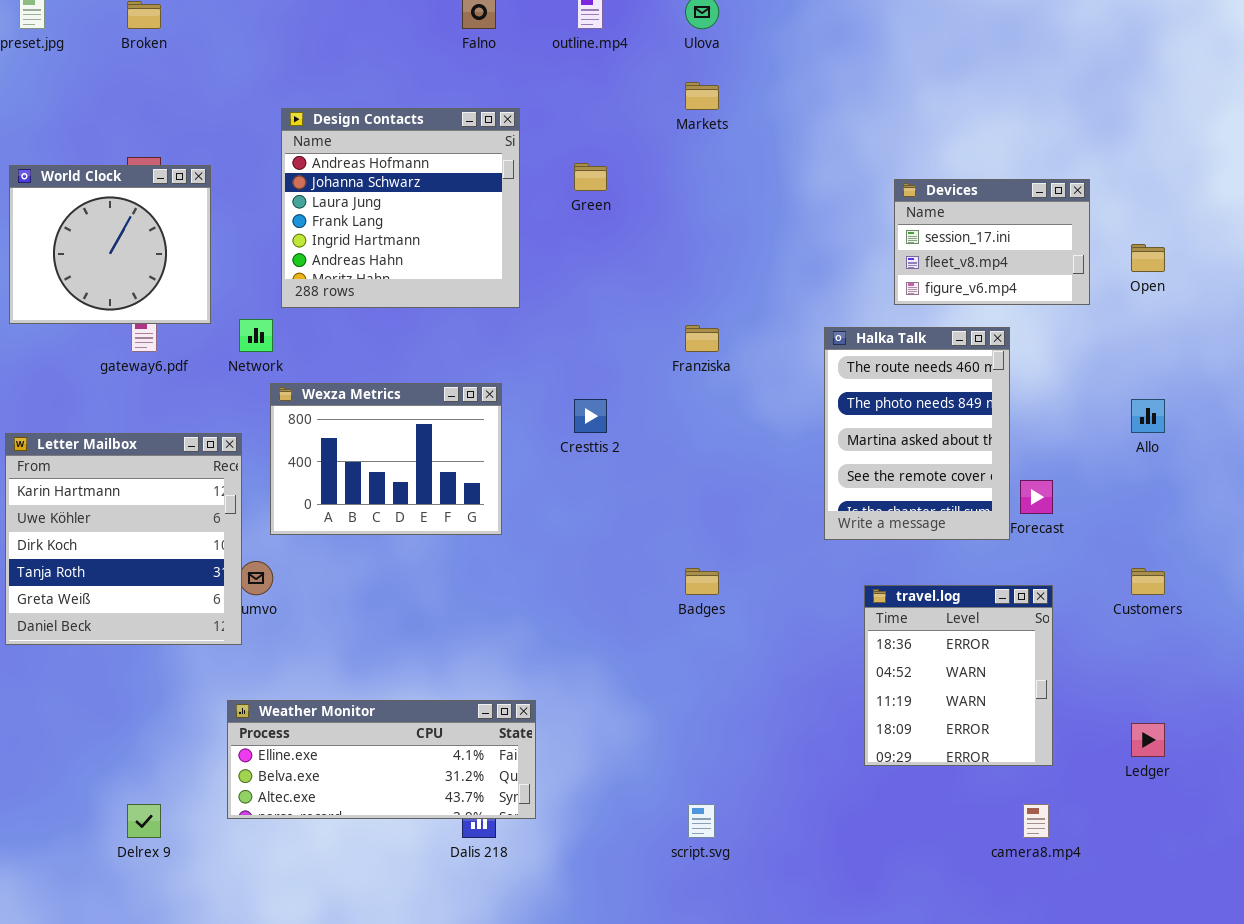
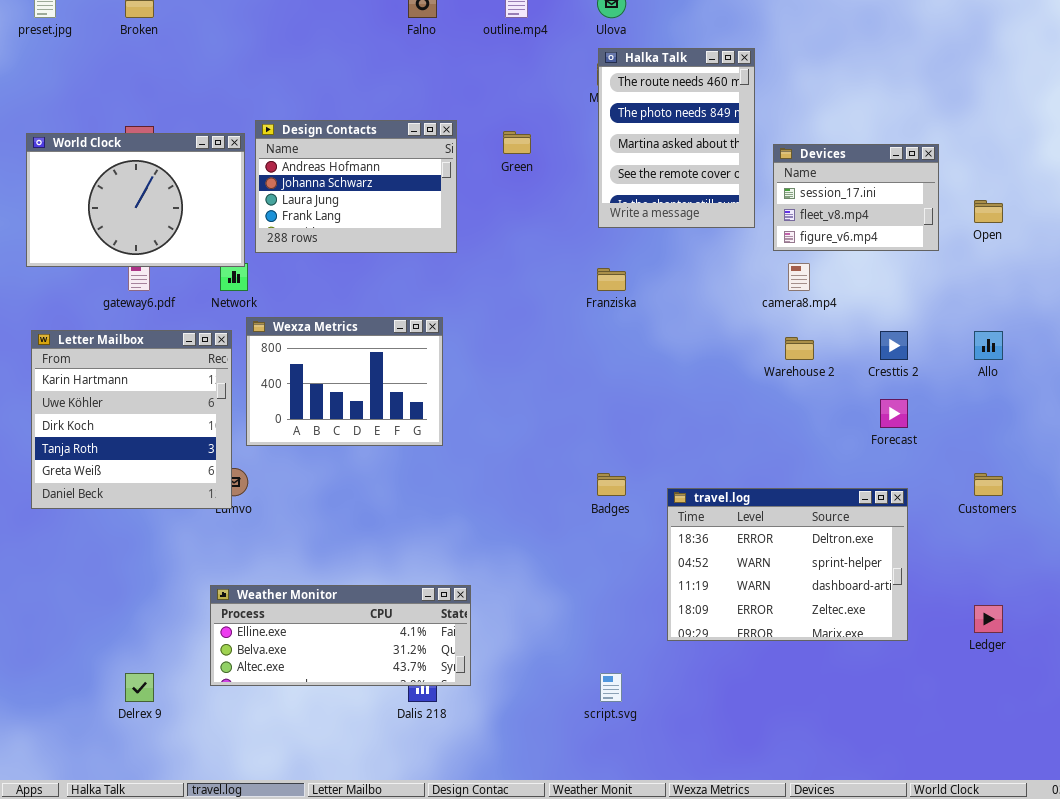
Design Contacts: [281,108,520,308] -> [255,120,457,253], resized
World Clock: [9,165,211,324] -> [26,133,245,267], resized
Halka Talk: [824,327,1010,540] -> [598,48,755,228], moved
Cresttis 2: [574,399,607,433] -> [880,331,908,360], moved
Letter Mailbox: [5,433,242,645] -> [31,330,232,509], moved
travel.log: [864,585,1053,766] -> [667,488,908,641], resized
camera8.mp4: [1023,804,1049,838] -> [788,263,810,291], moved

